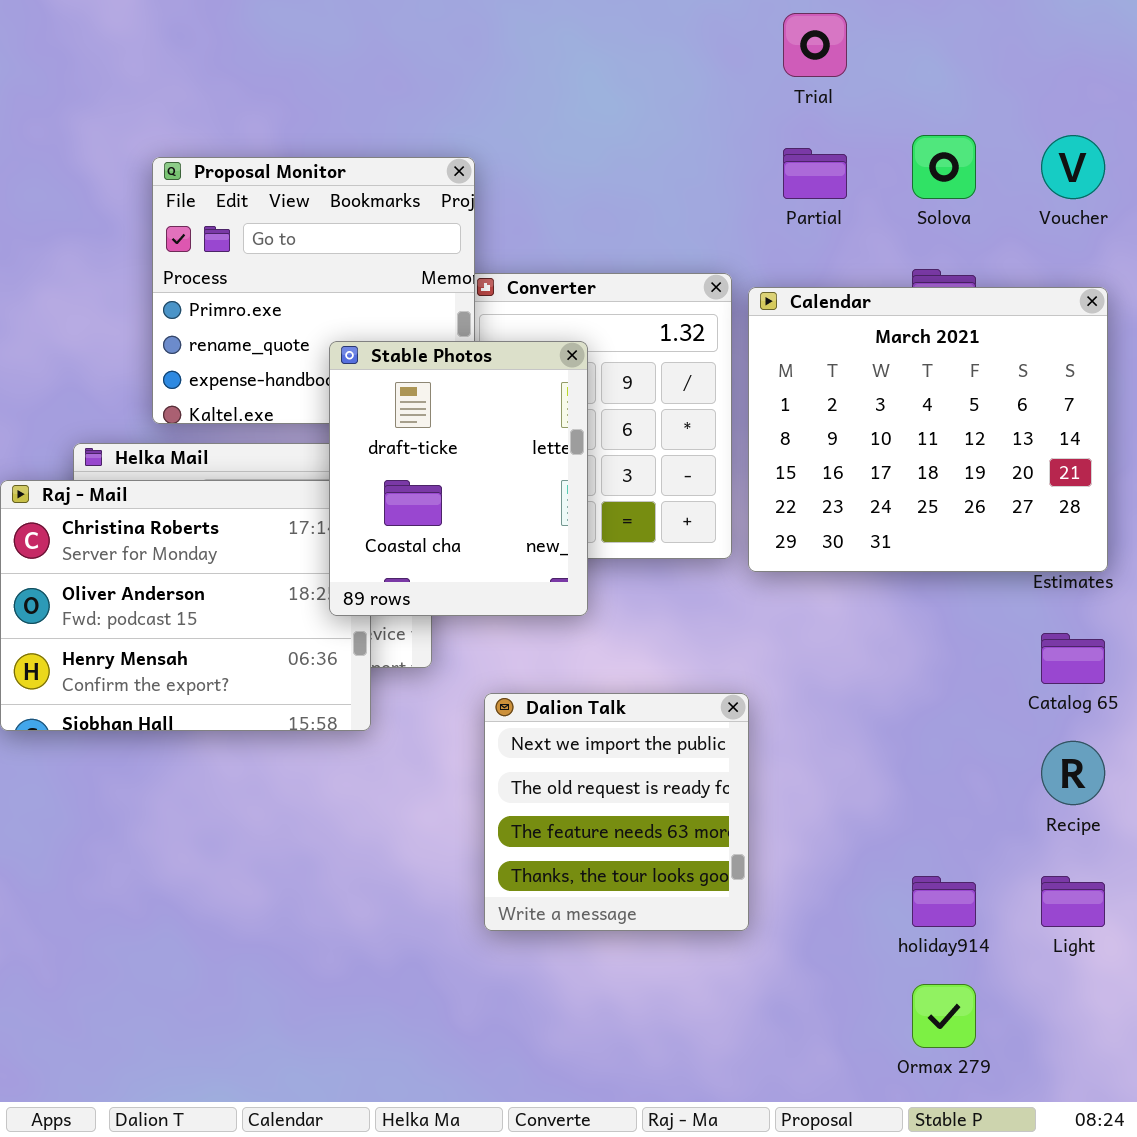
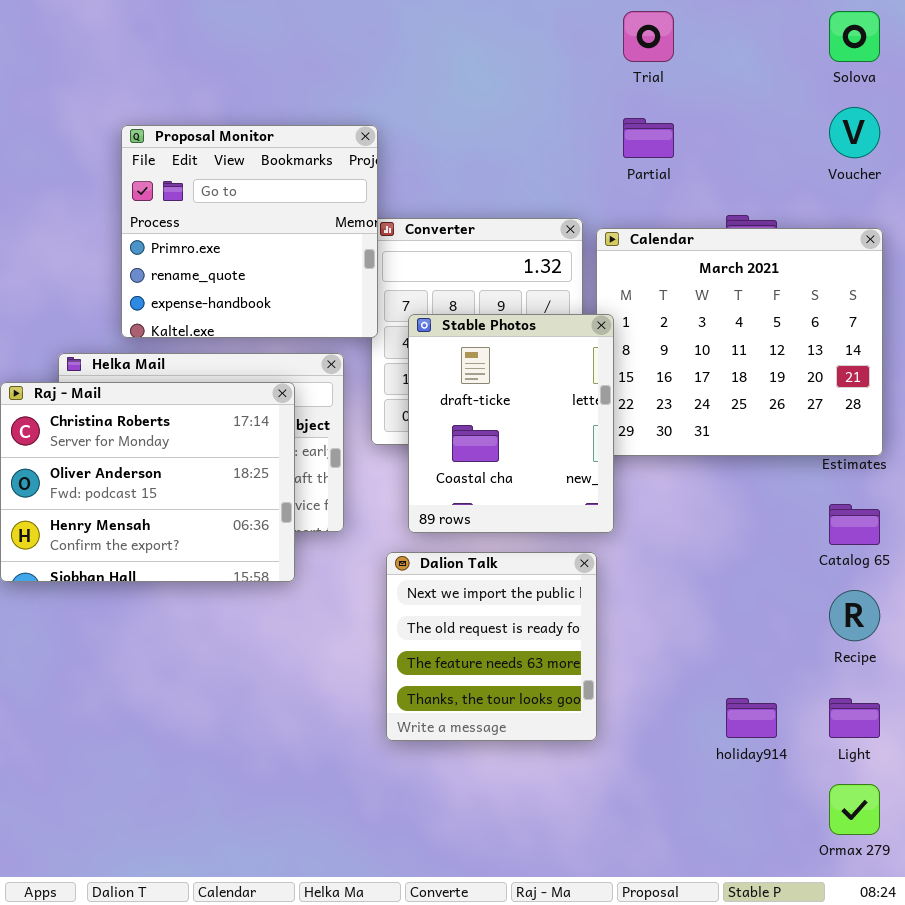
Solova: [912,135,976,199] -> [829,11,880,62], moved
Stable Photos: [329,341,588,616] -> [408,314,614,533], moved
Ormax 279: [912,984,976,1048] -> [829,784,880,835], moved

